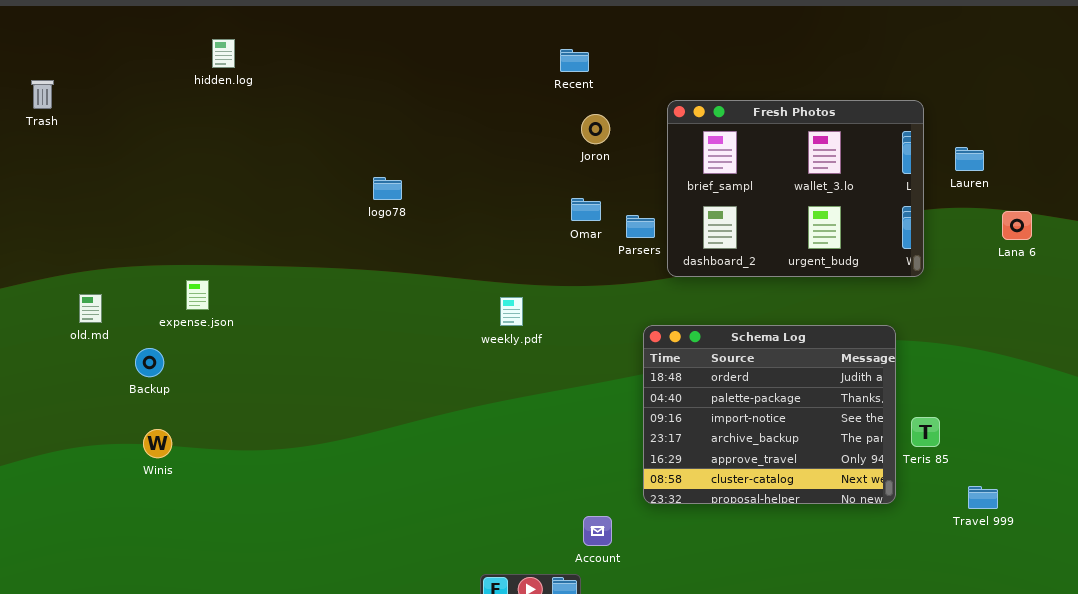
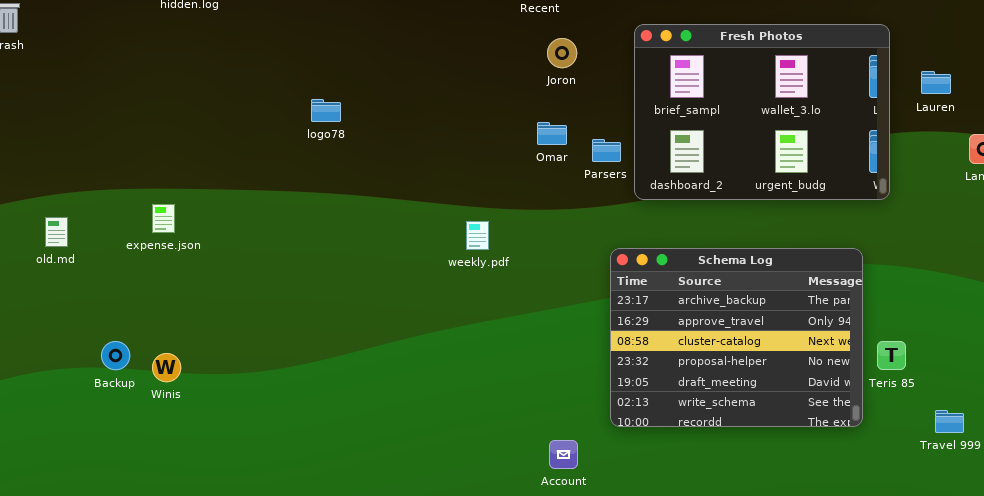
logo78: [373,177,402,200] -> [311,99,341,122], moved
Schema Log: [643,325,896,504] -> [610,248,863,427], scrolled down 3 rows
Backup: [135,348,164,377] -> [101,341,130,370], moved
Winis: [143,429,172,458] -> [152,353,181,382], moved

